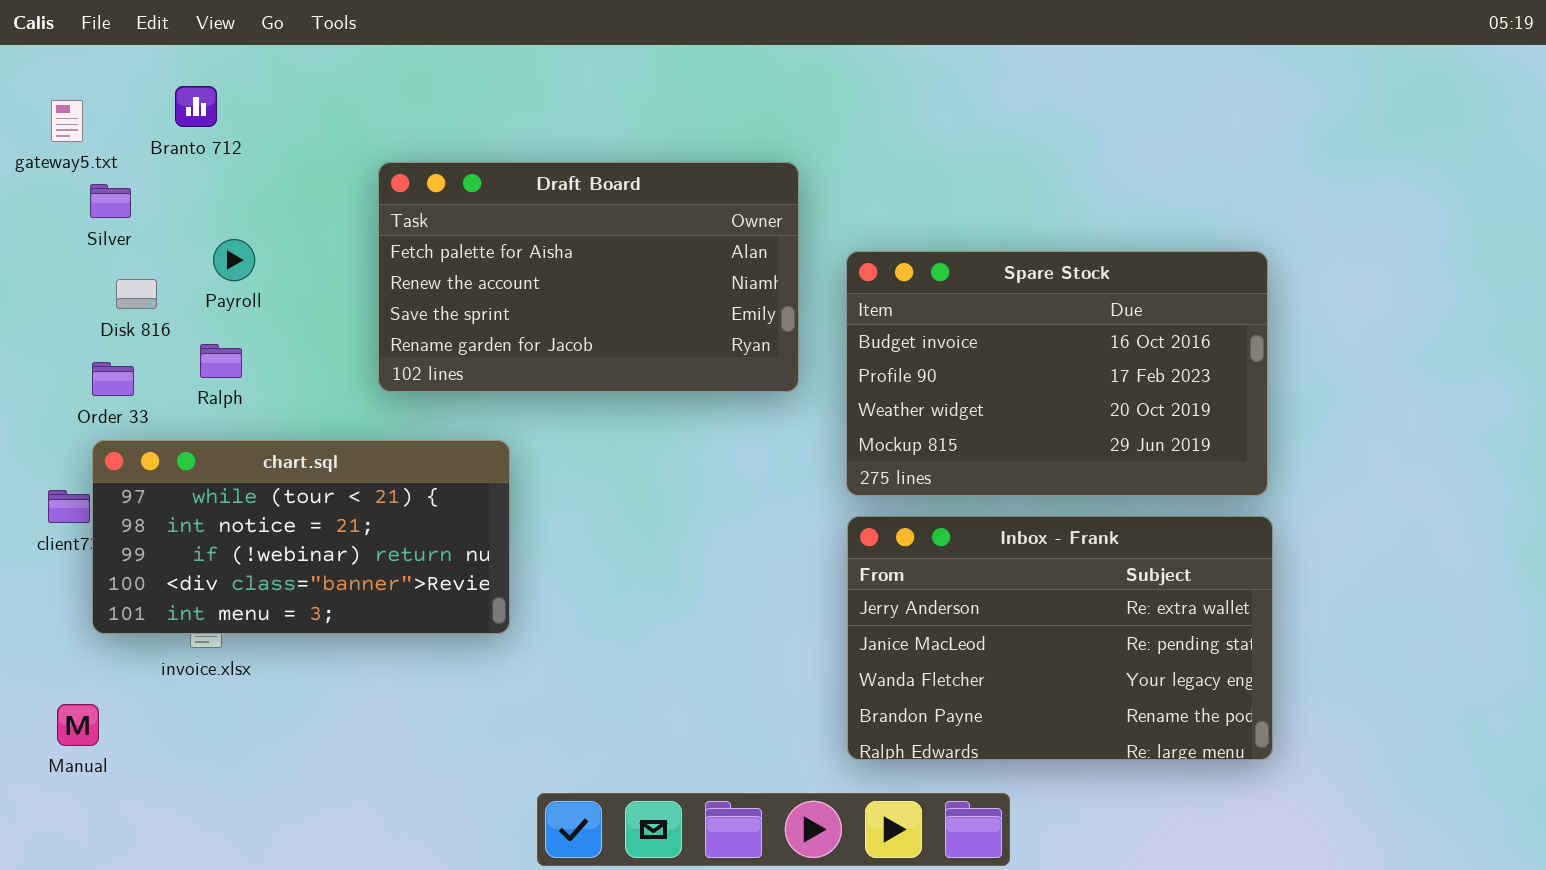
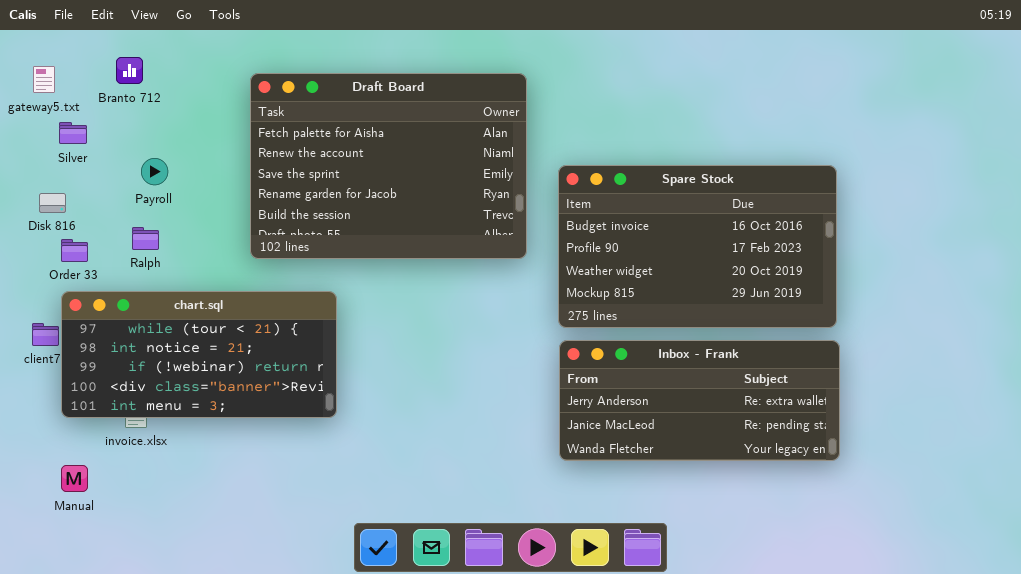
Draft Board: [378,162,799,392] -> [250,73,527,259], resized
Disk 816: [116,279,157,309] -> [39,193,66,213], moved
Inbox - Frank: [847,516,1273,760] -> [559,340,840,461], resized
Manual: [57,704,99,746] -> [61,465,88,492], moved

